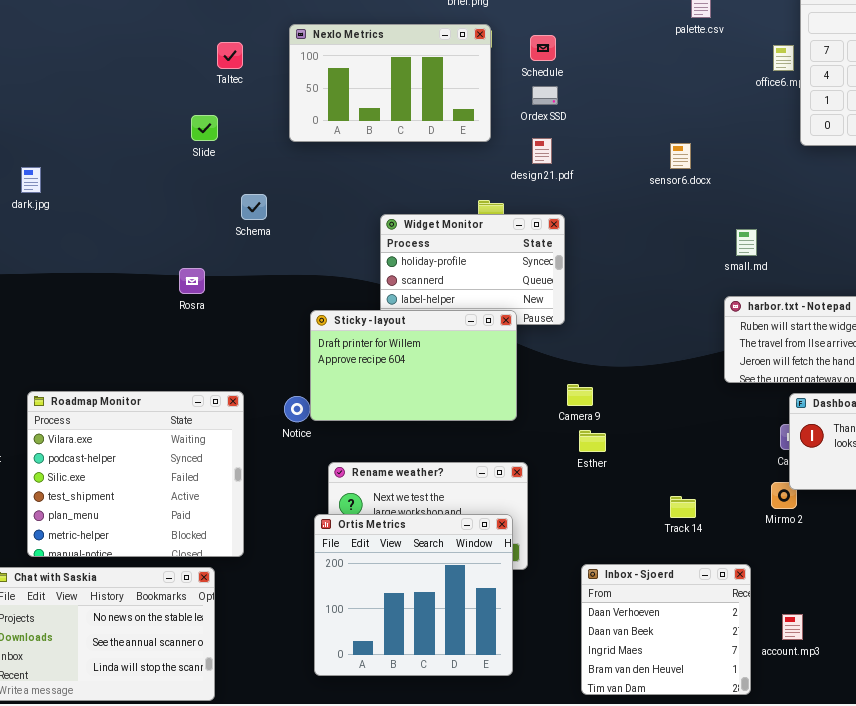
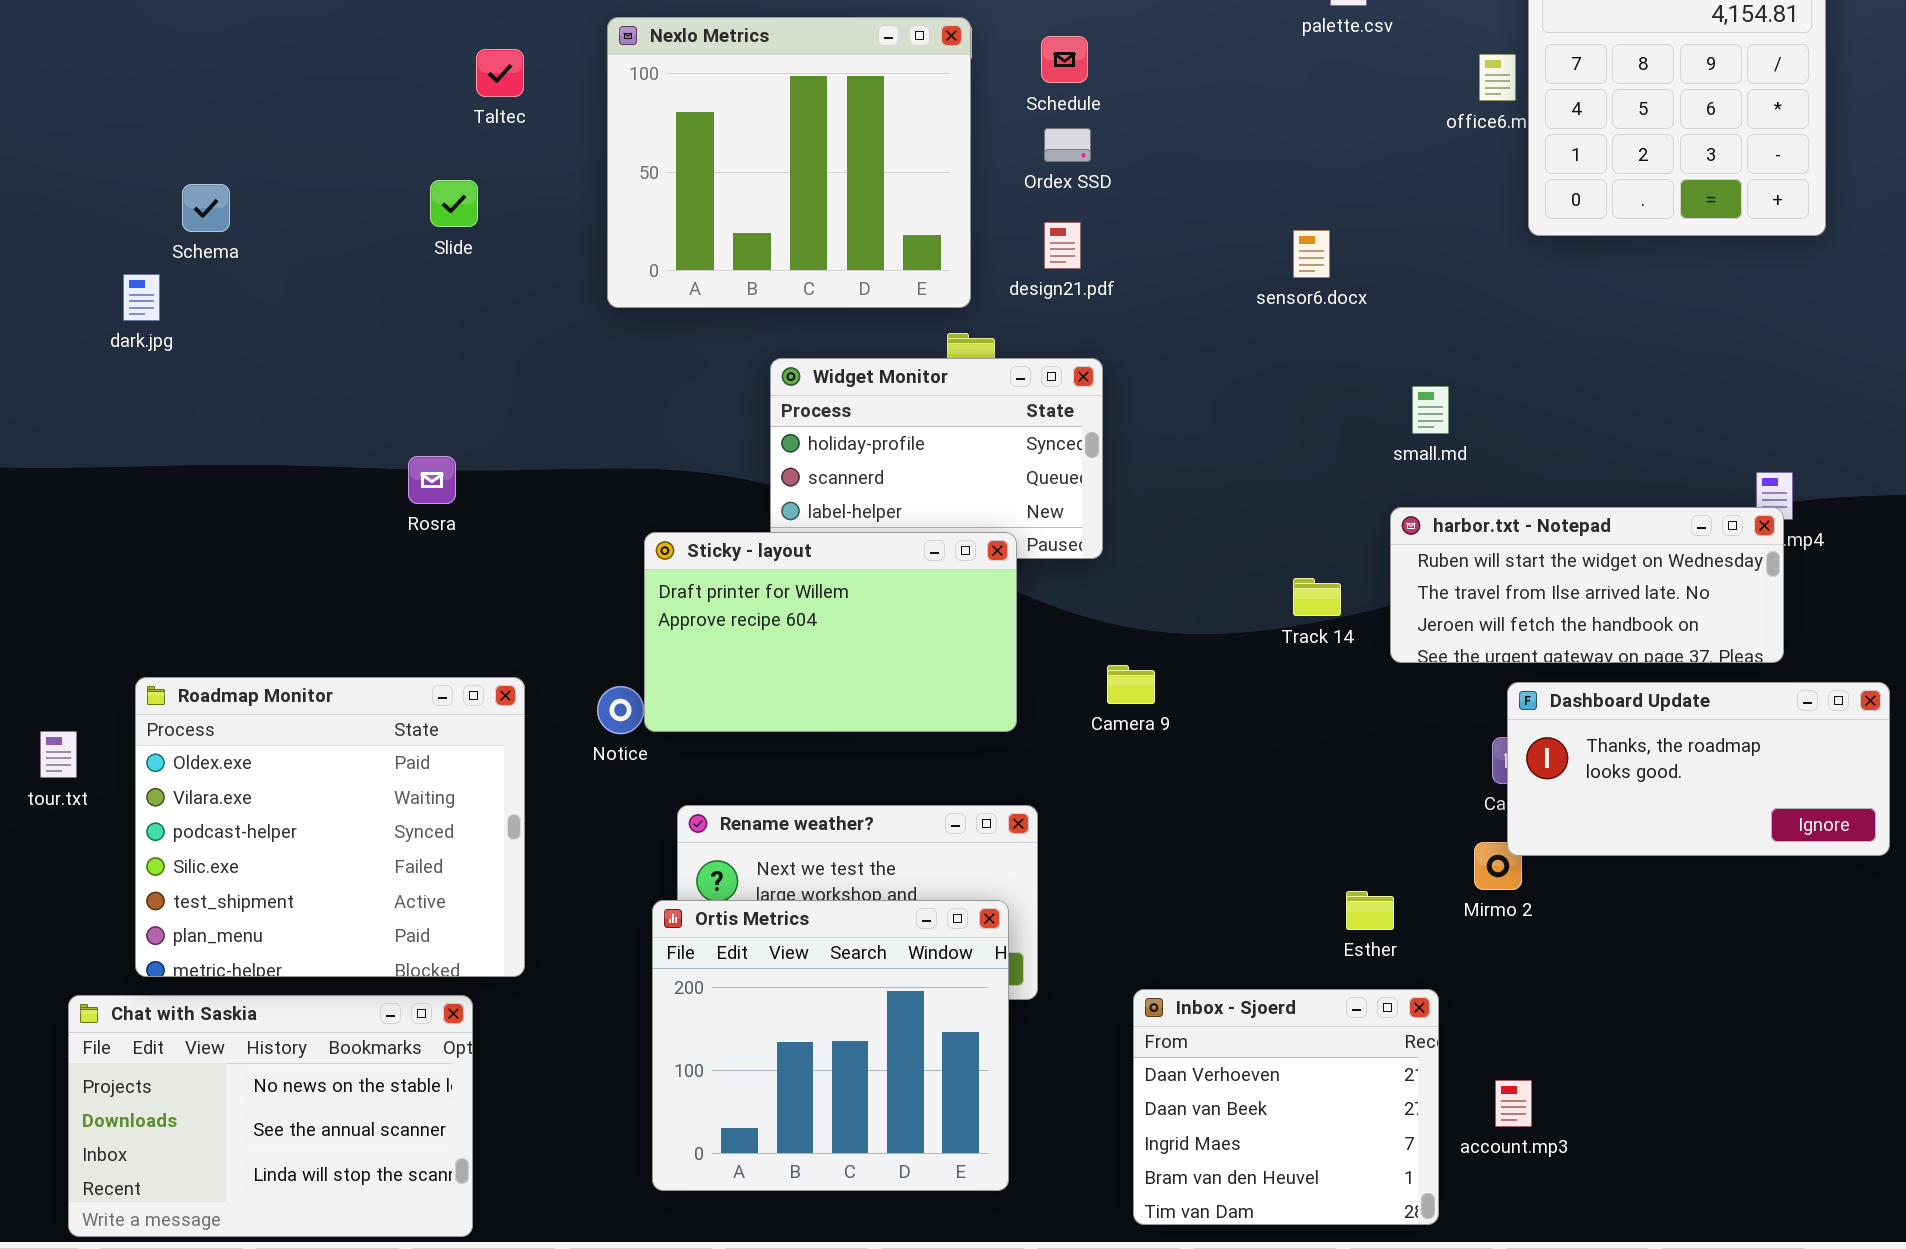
Nexlo Metrics: [289,24,491,142] -> [607,17,971,308], resized
Schema: [241,194,267,220] -> [182,184,230,232], moved
Roadmap Monitor: [27,391,244,557] -> [135,677,525,977], scrolled up 1 row
Esther: [579,430,606,452] -> [1346,891,1394,930], moved
Track 14: [670,496,696,518] -> [1293,578,1341,616], moved

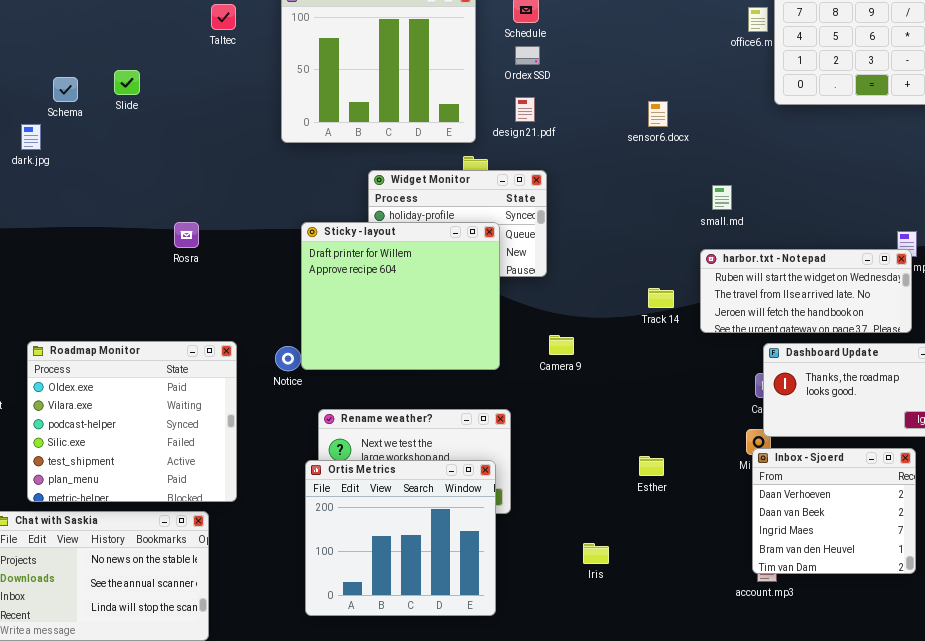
Slide: [430,180,478,227] -> [114,70,140,95], moved
Sticky - layout: [644,532,1017,732] -> [301,222,500,370], resized
Esther: [1346,891,1394,930] -> [639,456,664,476], moved
Inbox - Sjoerd: [1133,989,1439,1225] -> [752,448,916,574], moved

